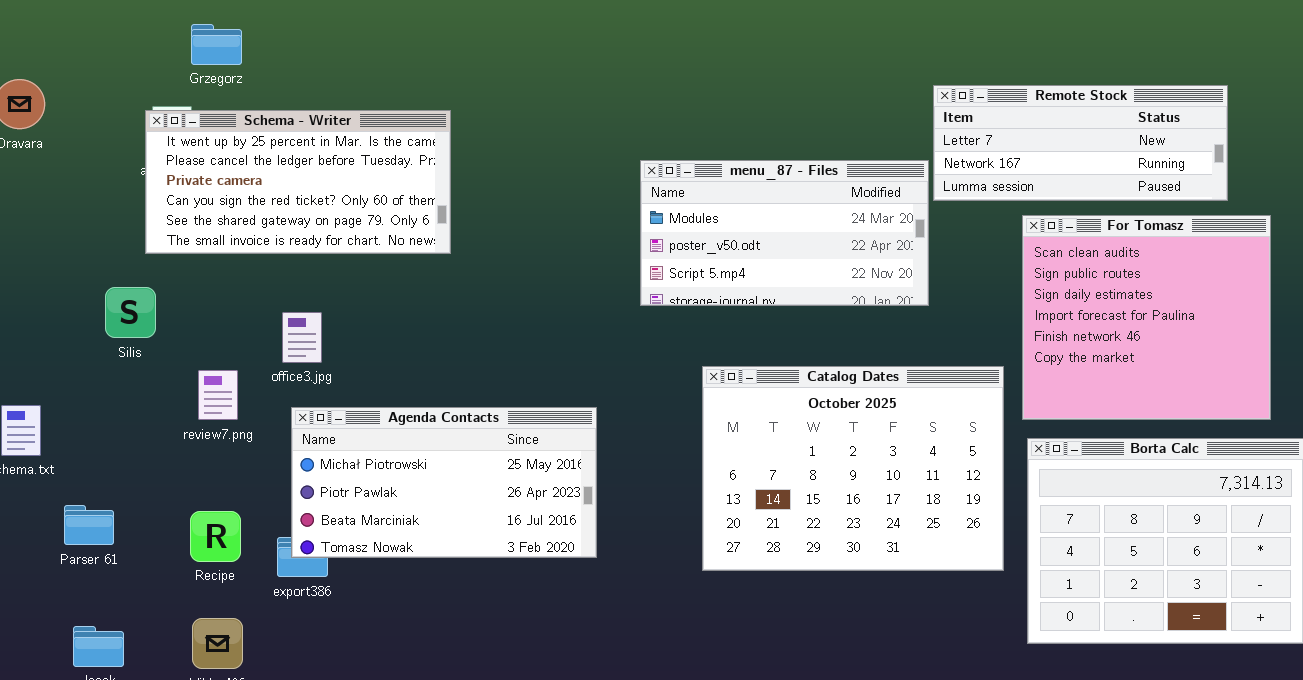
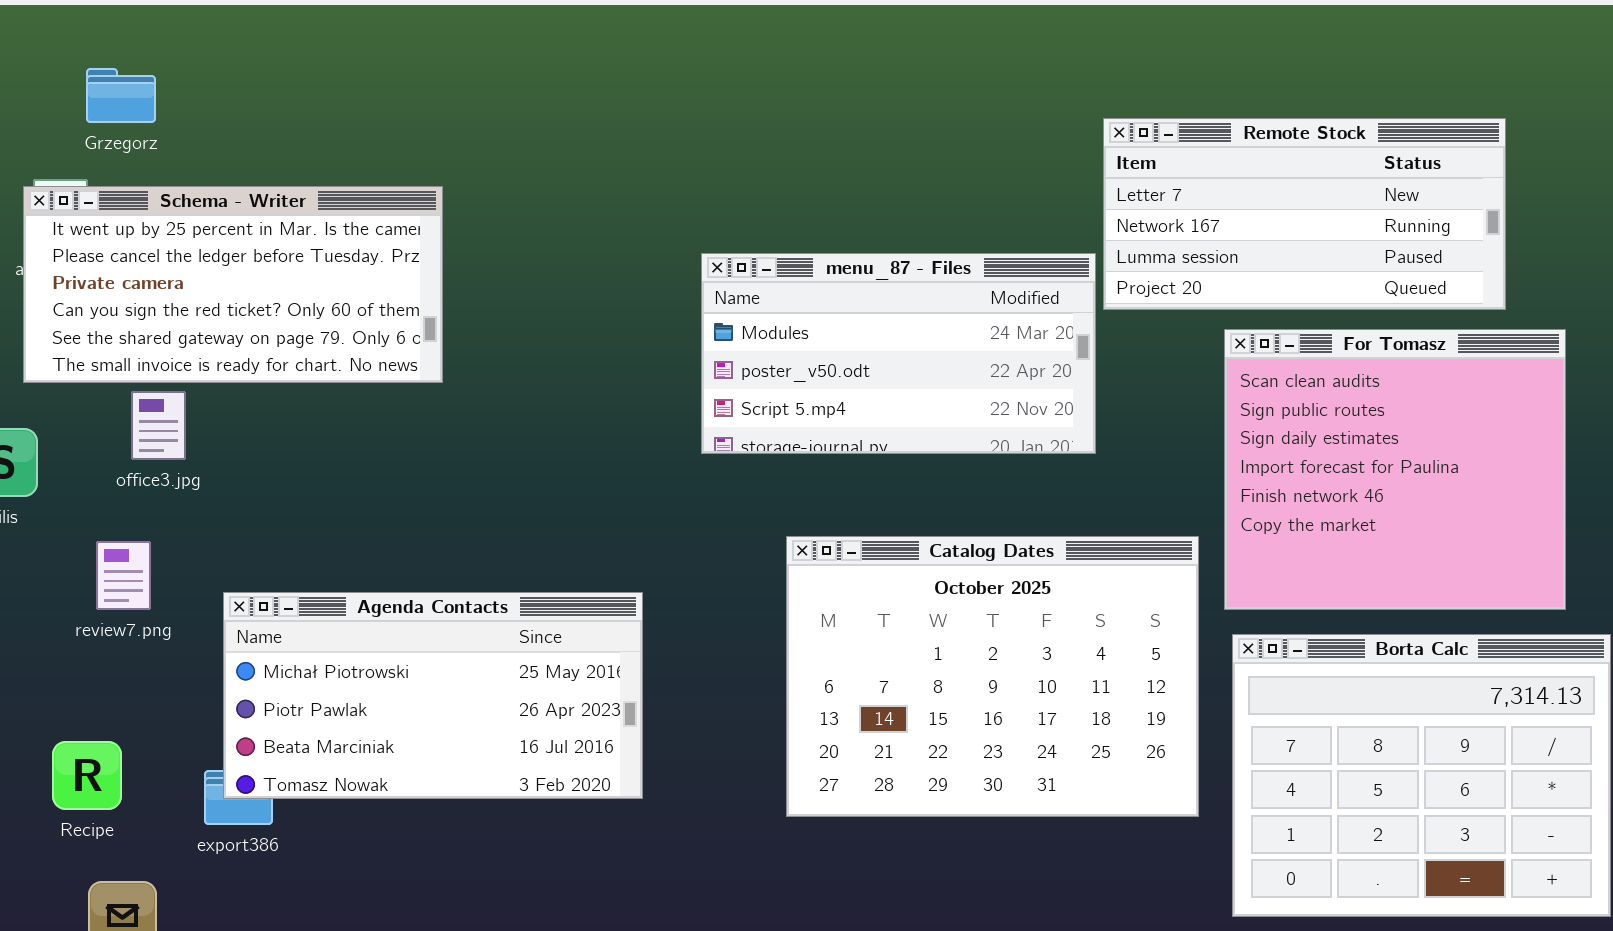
Remote Stock: [933,85,1228,201] -> [1103,118,1506,310], resized
office3.jpg: [282,312,322,363] -> [131,391,186,460], moved
Recipe: [190,511,241,562] -> [52,741,122,810], moved

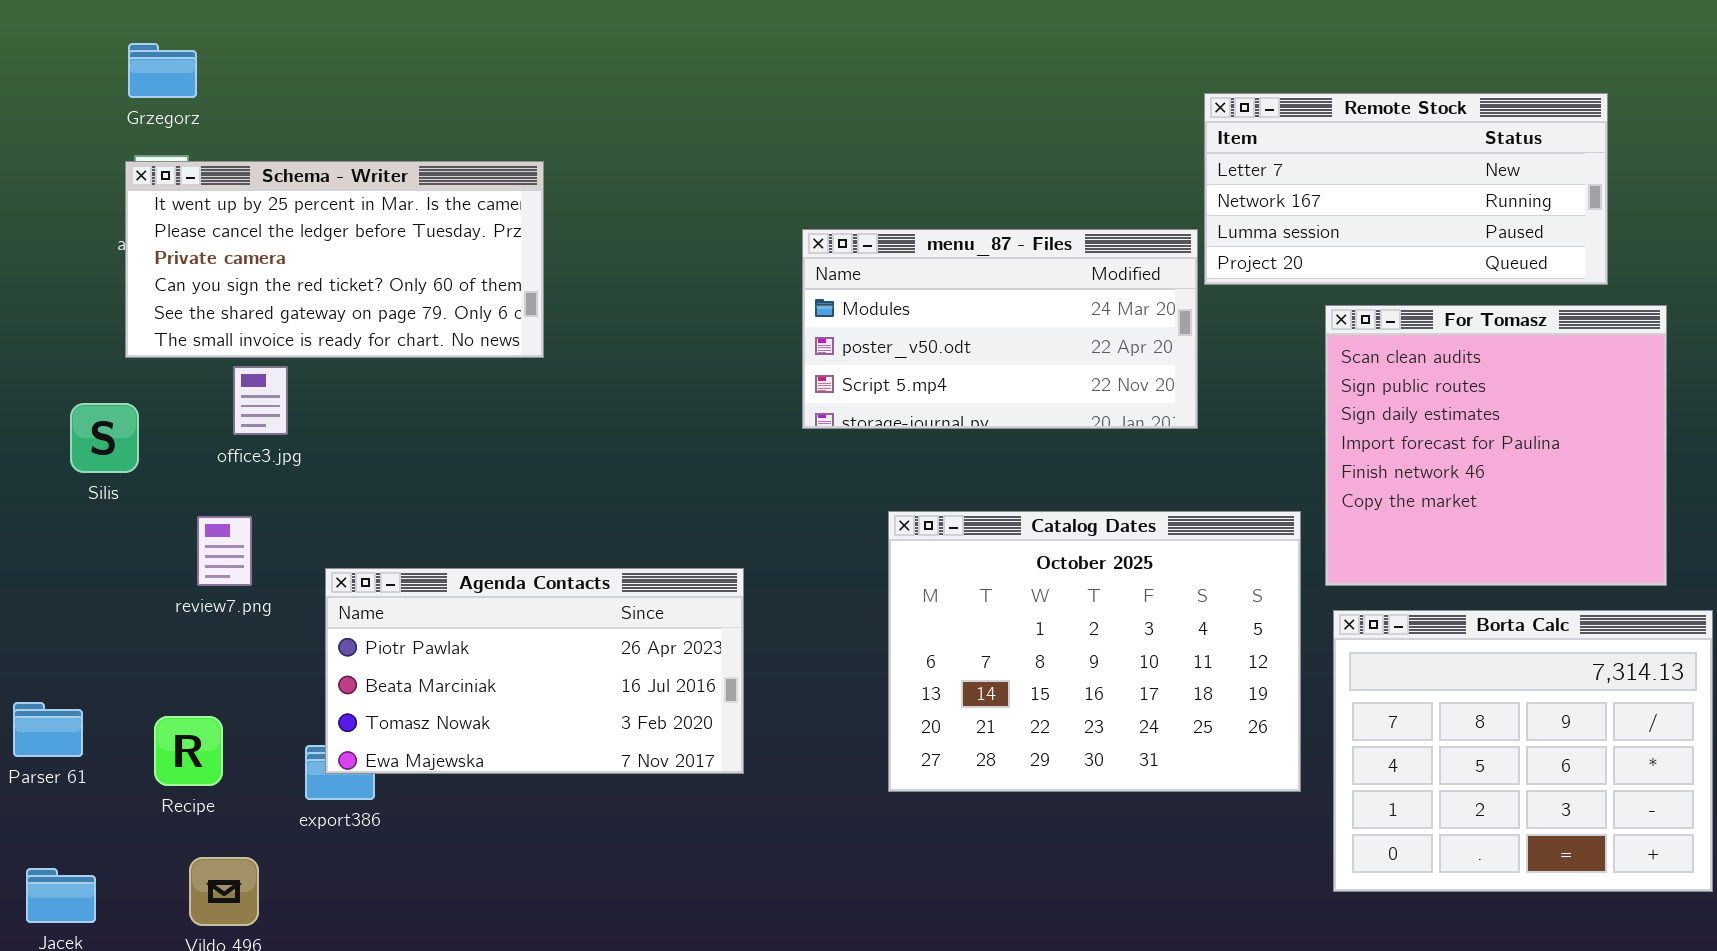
Grzegorz: [86,68,156,123] -> [128,43,197,98], moved
Agenda Contacts: [223,592,643,799] -> [325,568,744,774], scrolled down 1 row

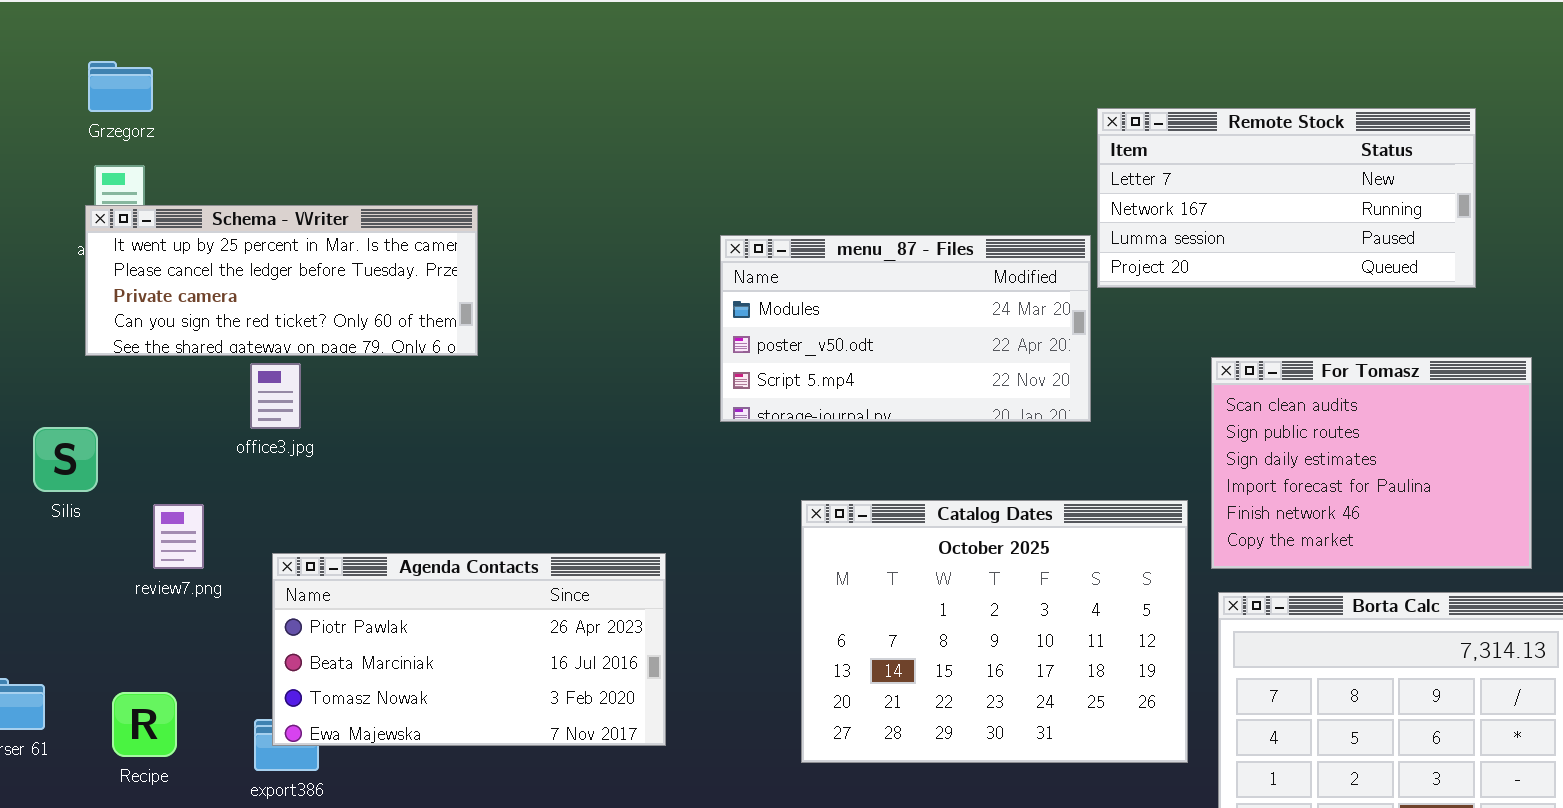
Schema - Writer: [125,161,544,358] -> [85,205,478,356], resized
For Tomasz: [1325,305,1667,586] -> [1211,357,1532,569], resized
office3.jpg: [233,366,288,435] -> [250,363,301,429], moved
Silis: [70,403,139,473] -> [33,427,98,492], moved

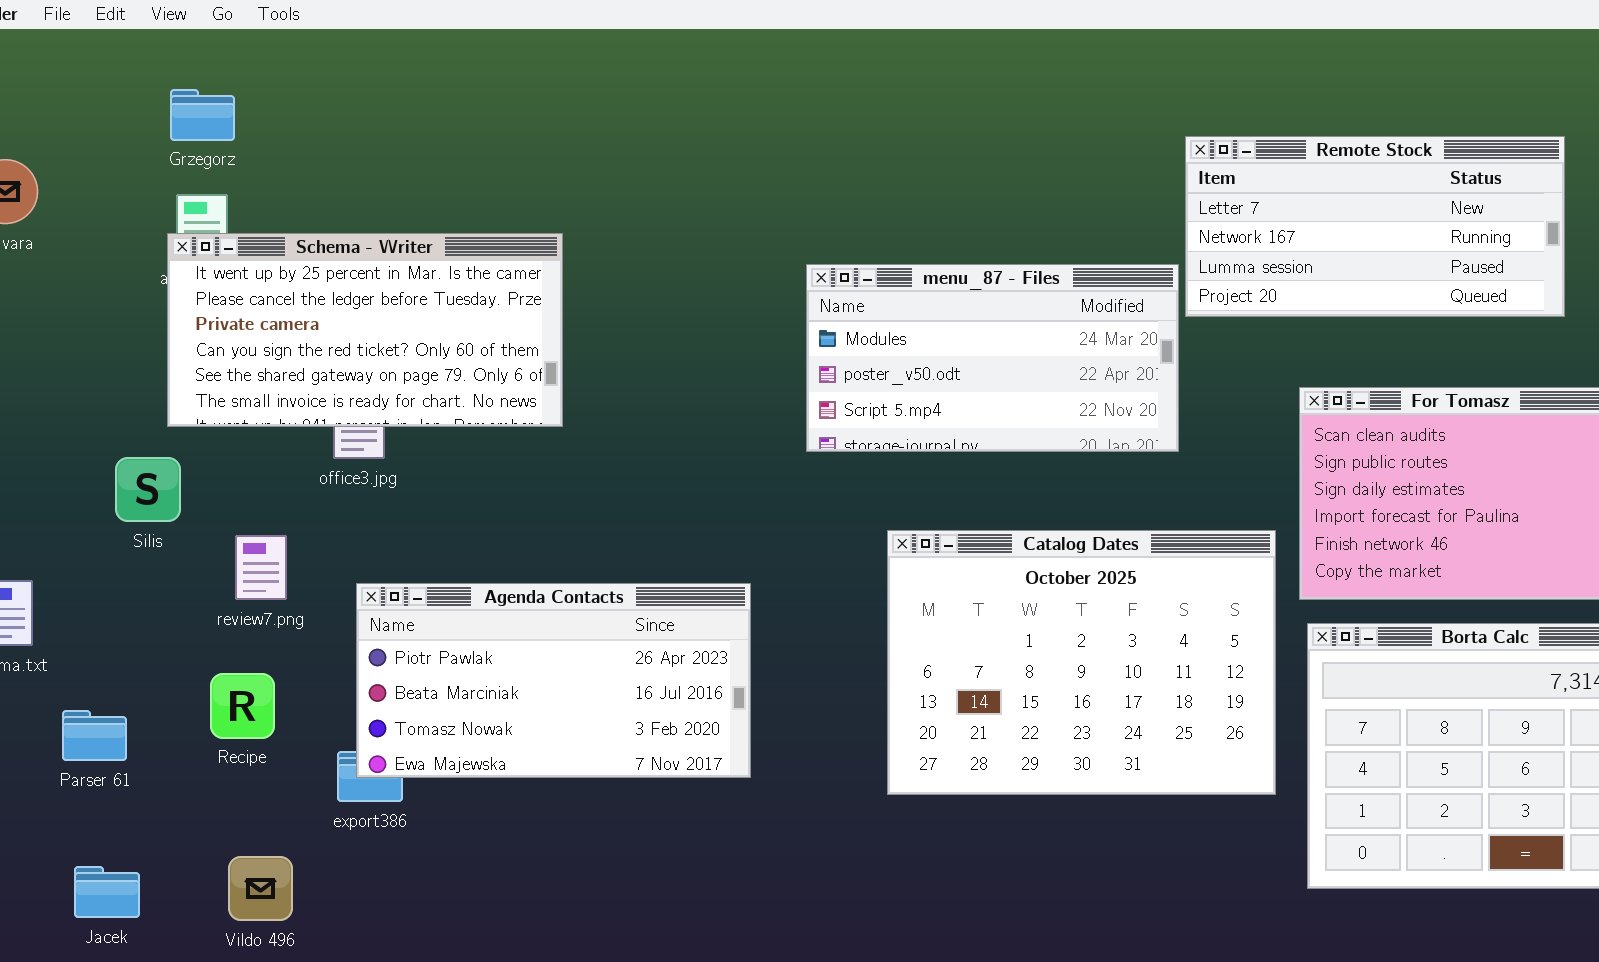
Schema - Writer: [85,205,478,356] -> [167,233,563,427], resized
Recipe: [112,692,177,757] -> [210,673,275,739], moved

